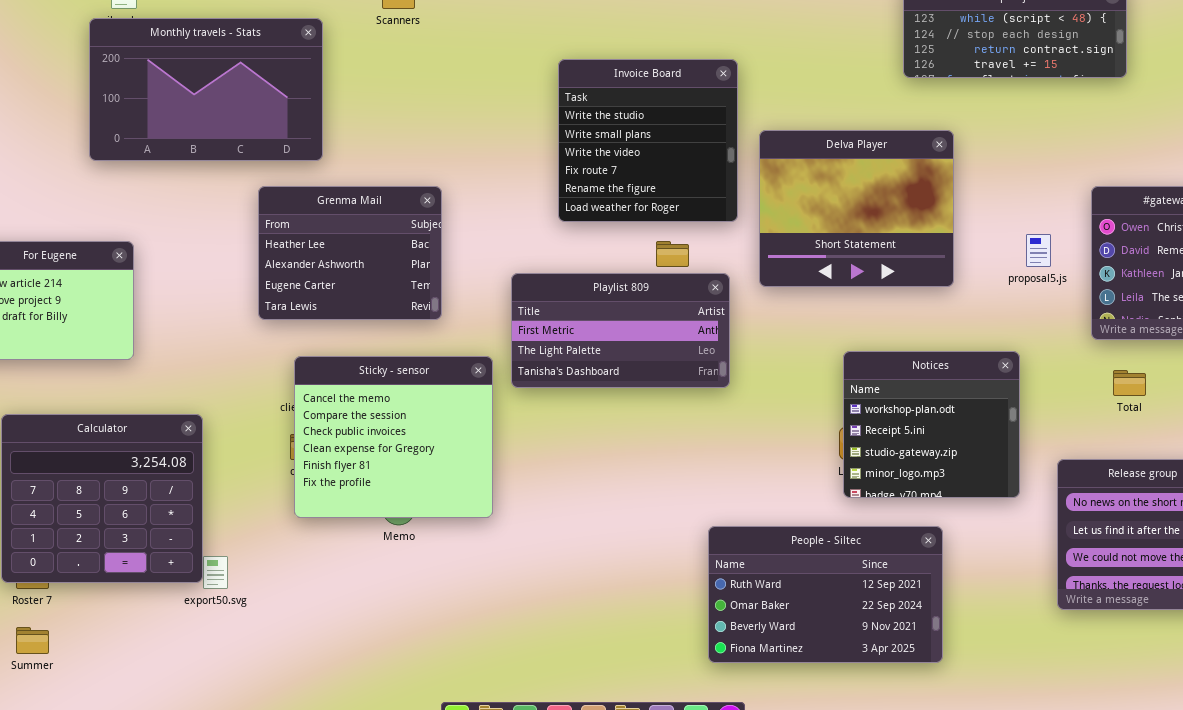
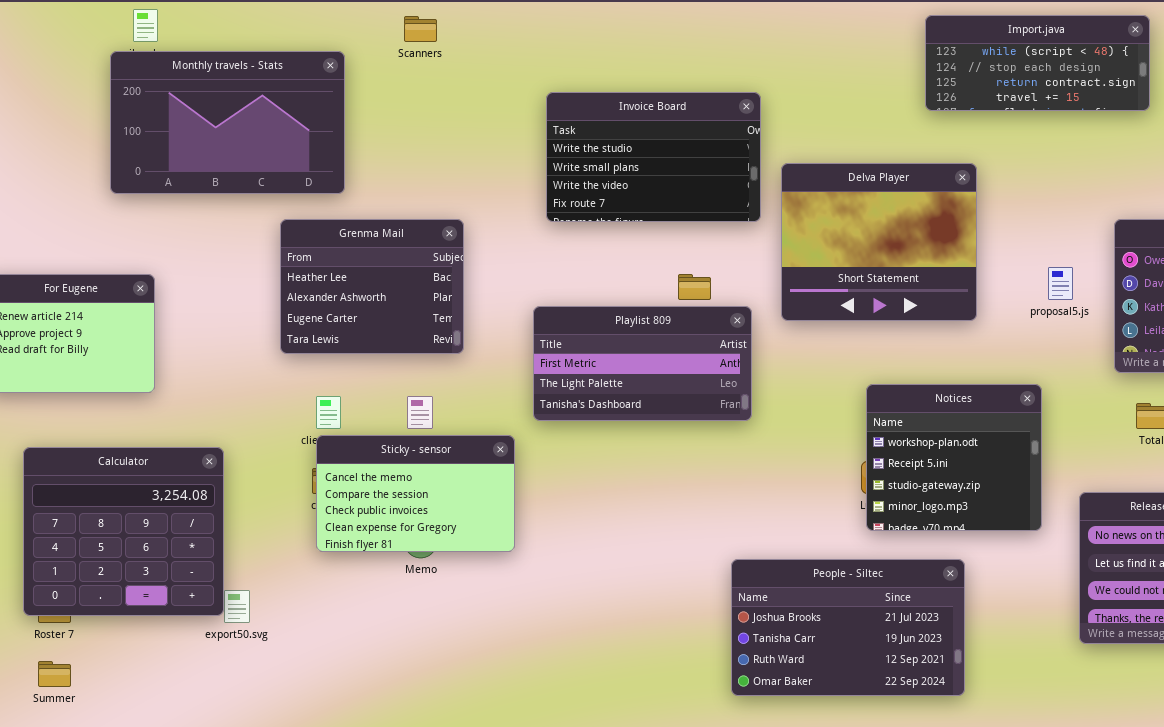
Invoice Board: [558,59,738,222] -> [546,92,761,222], resized
Sticky - sensor: [294,356,493,518] -> [316,435,515,552], resized
People - Siltec: [708,526,943,663] -> [731,559,965,696], scrolled up 2 rows

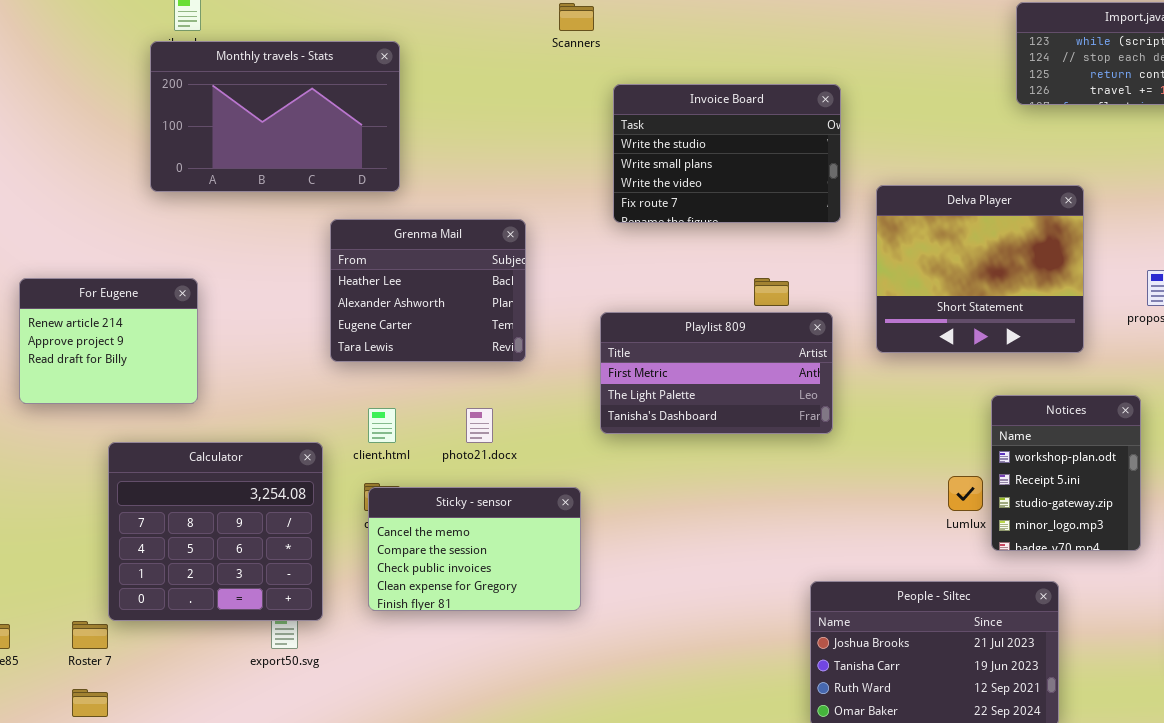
Scanners: [404,16,437,42] -> [559,3,594,31], moved
Delva Player: [781,163,977,321] -> [876,185,1084,353], moved
Notices: [866,384,1042,531] -> [991,395,1141,551], resized
Sticky - sensor: [316,435,515,552] -> [368,487,581,611], moved
Calculator: [23,447,224,616] -> [108,442,323,621], moved

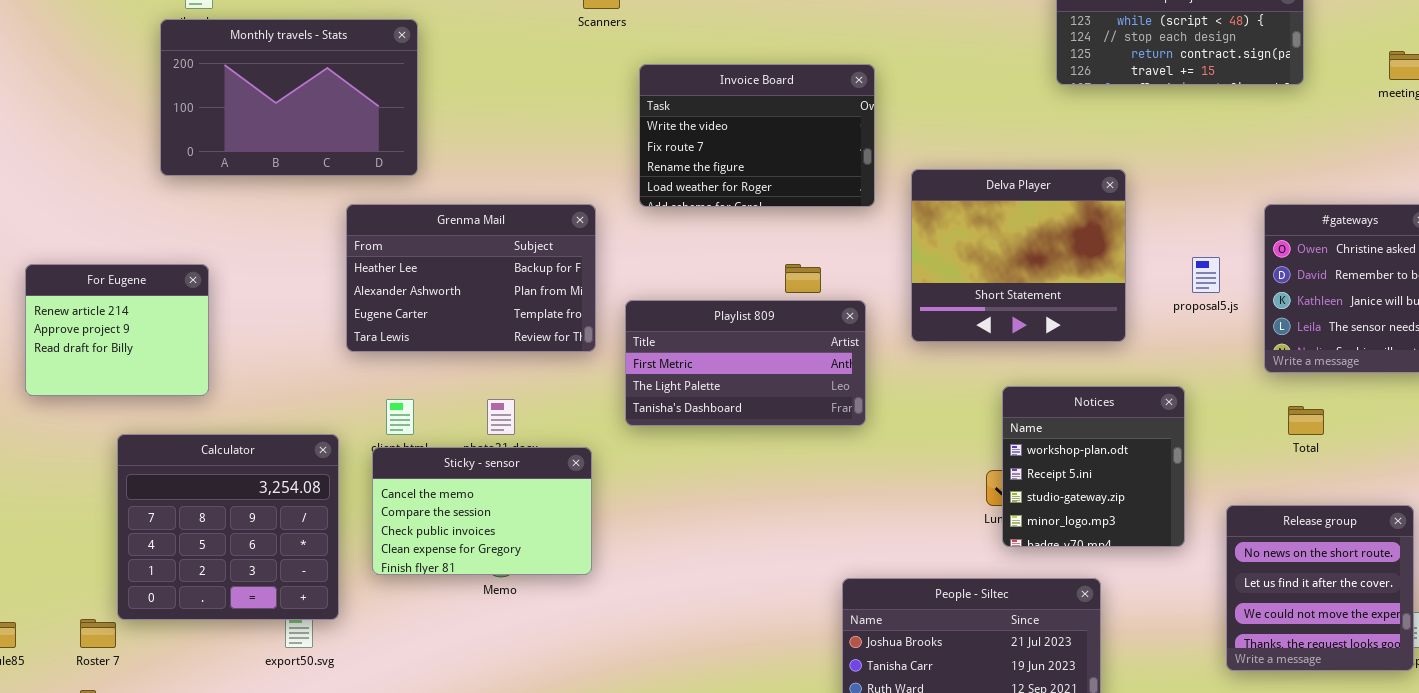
Invoice Board: [613,84,841,223] -> [639,64,875,207], scrolled down 2 rows
Grenma Mail: [330,219,526,362] -> [346,204,596,352], resized
Notices: [991,395,1141,551] -> [1002,386,1185,547], resized
Sticky - sensor: [368,487,581,611] -> [372,447,592,575], moved

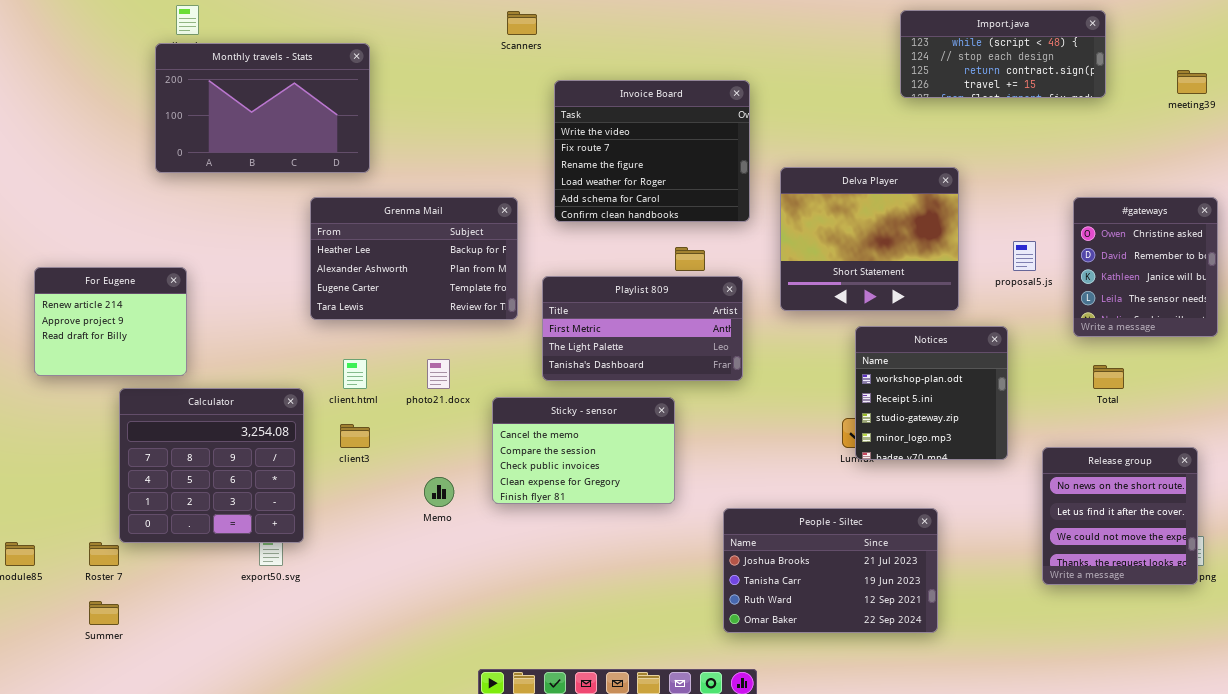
Invoice Board: [639,64,875,207] -> [554,80,750,222], resized
For Eugene: [25,264,209,396] -> [34,267,187,376], moved
Notices: [1002,386,1185,547] -> [855,326,1008,460], moved
Sticky - sensor: [372,447,592,575] -> [492,397,675,504], moved

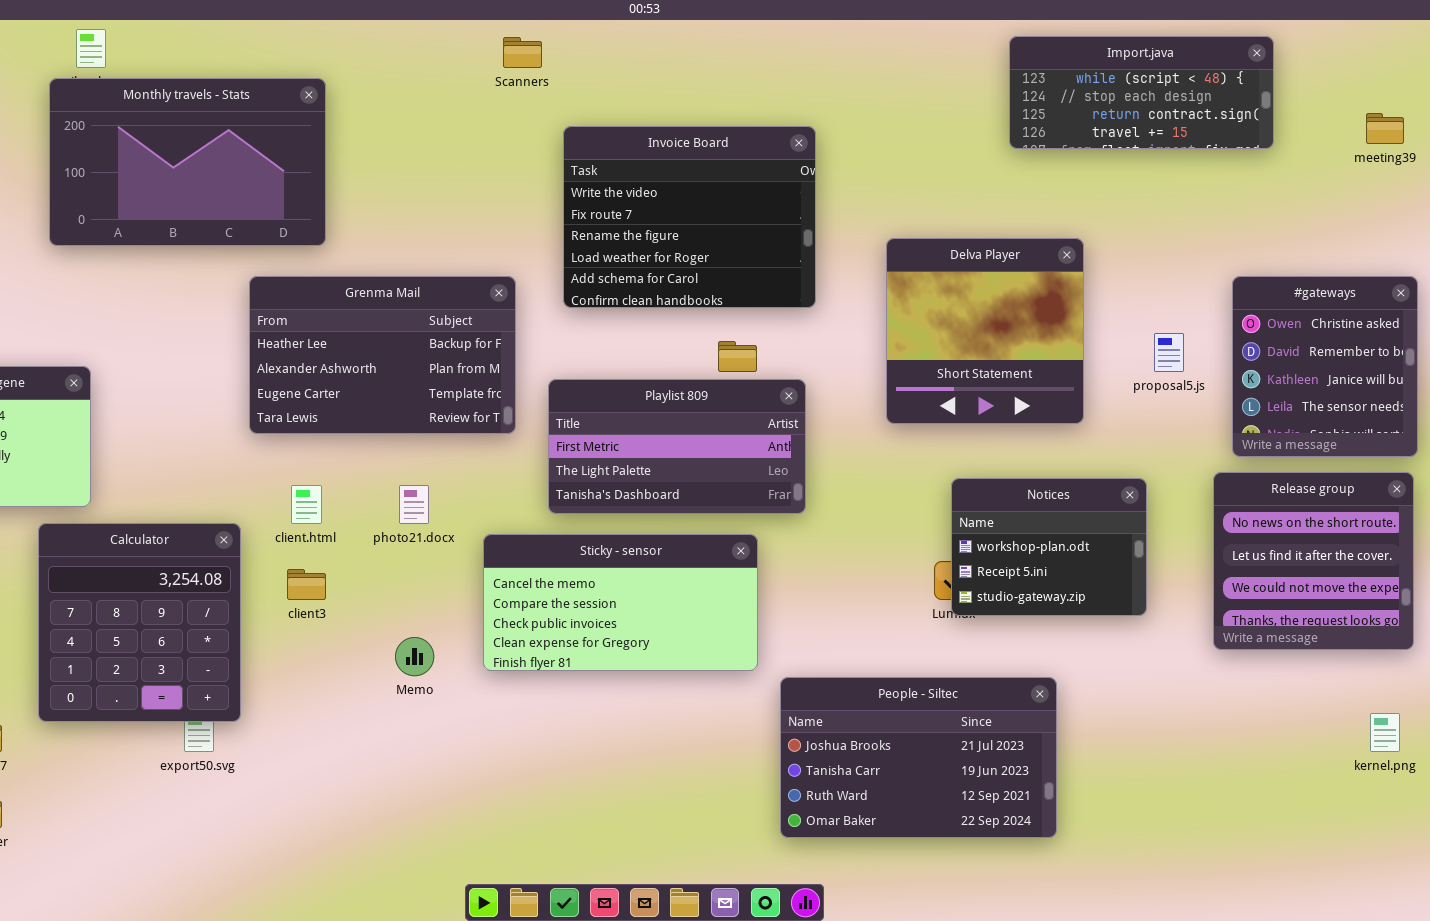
Delva Player: [780,167,959,311] -> [886,238,1084,424], resized
Notices: [855,326,1008,460] -> [951,478,1147,616], resized
Calculator: [119,388,304,543] -> [38,523,241,722], resized
Sticky - sensor: [492,397,675,504] -> [483,534,758,671], resized
Release group: [1042,447,1198,585] -> [1213,472,1414,650], moved

